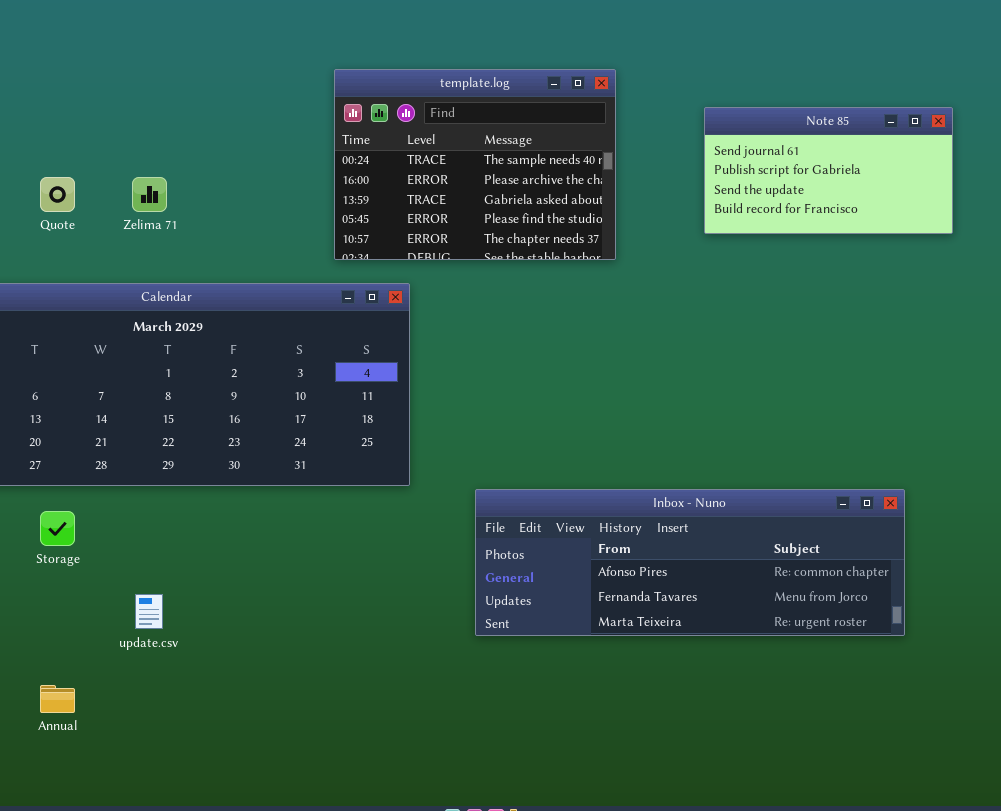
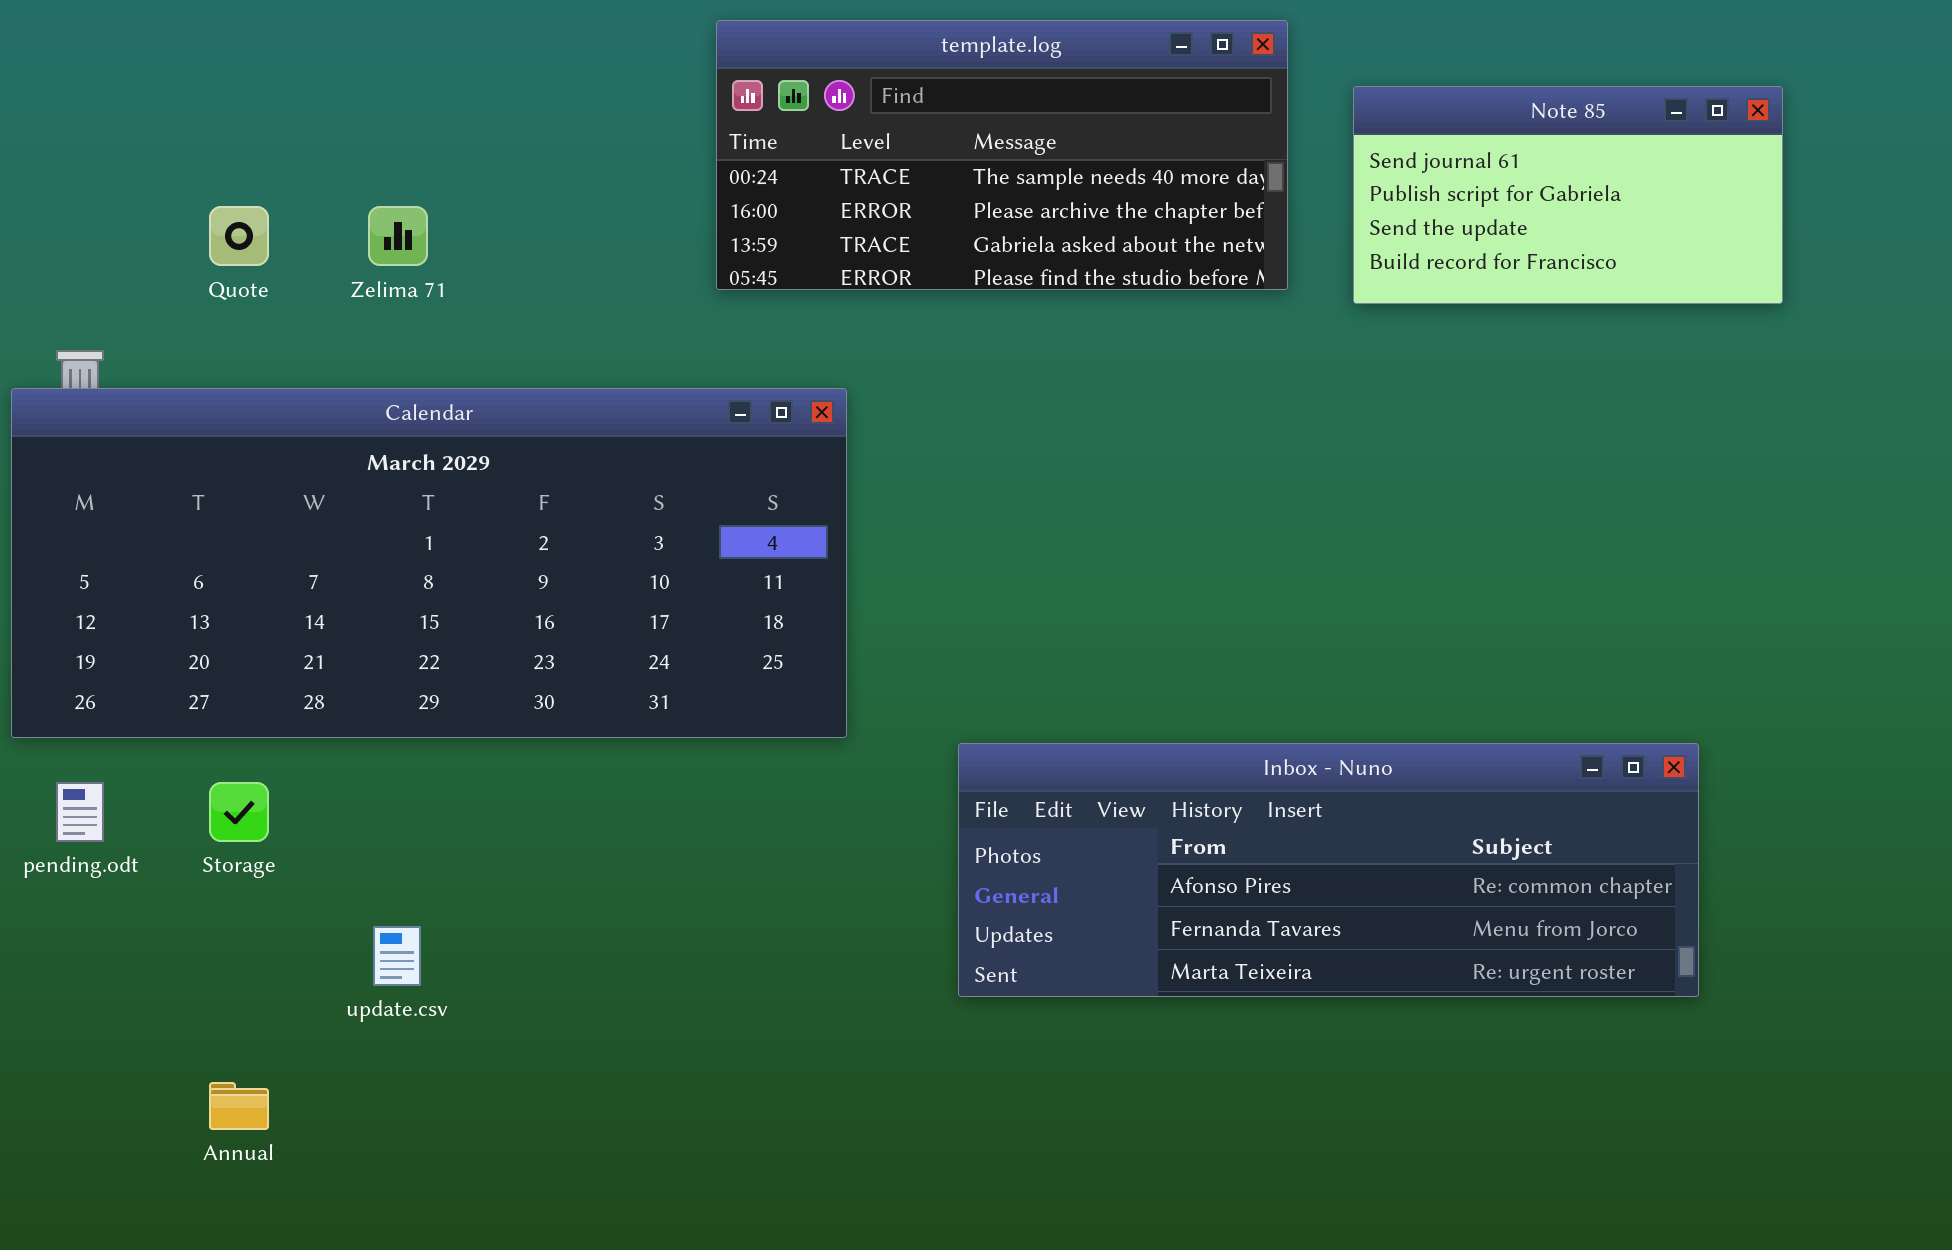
template.log: [334,69,616,260] -> [716,20,1288,290], resized

